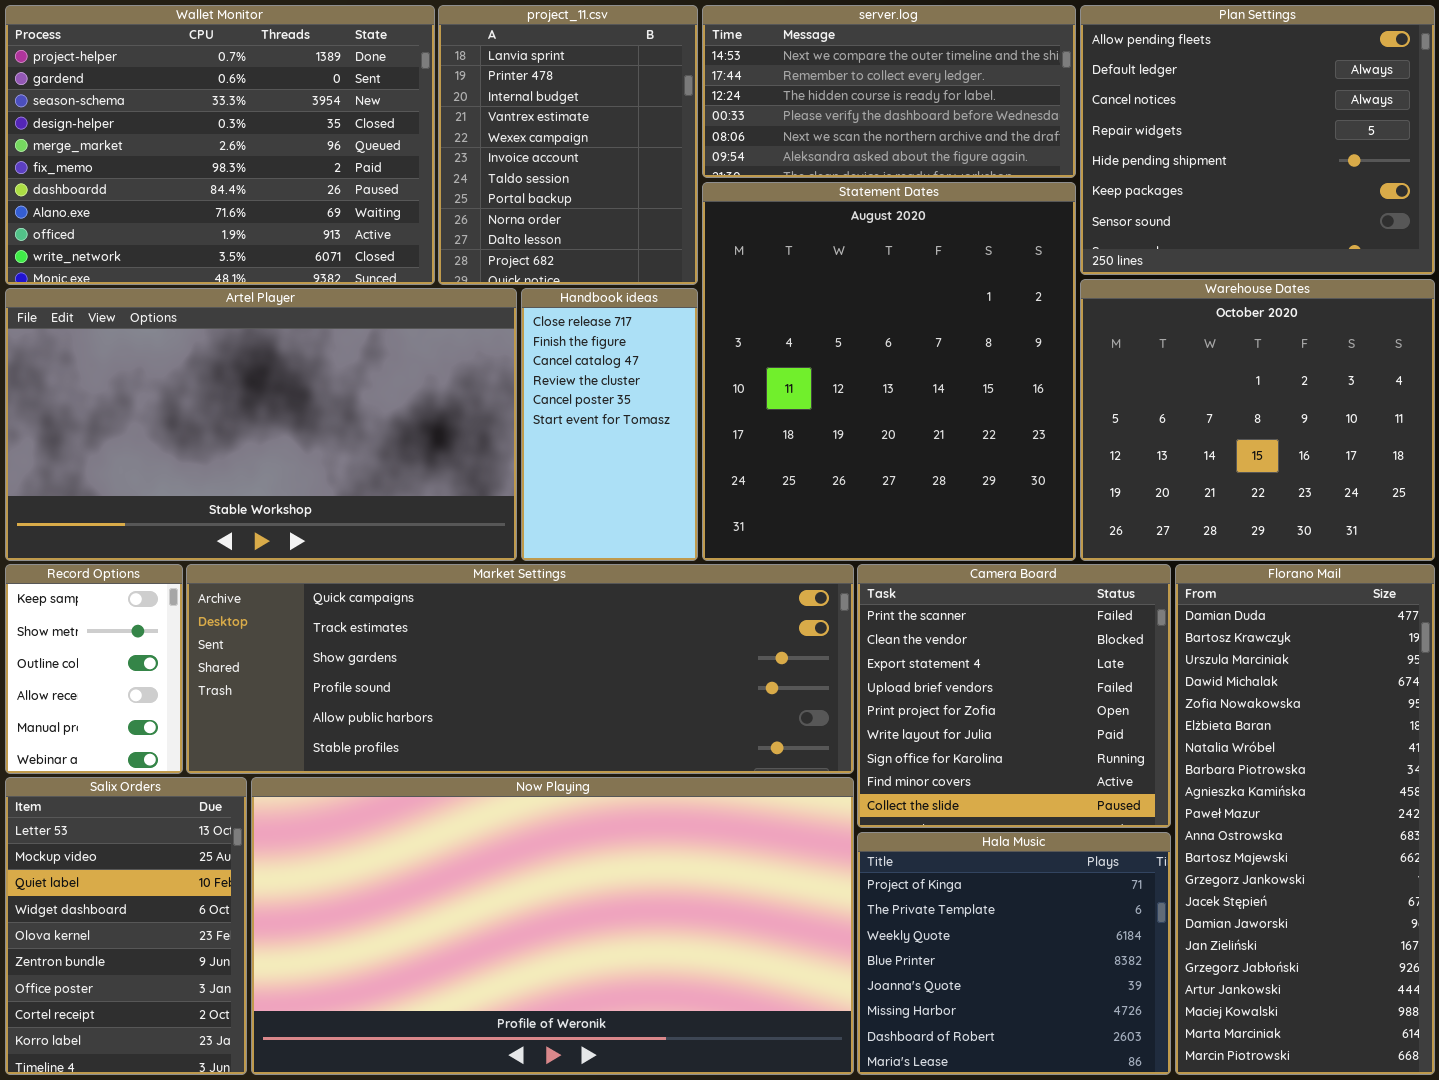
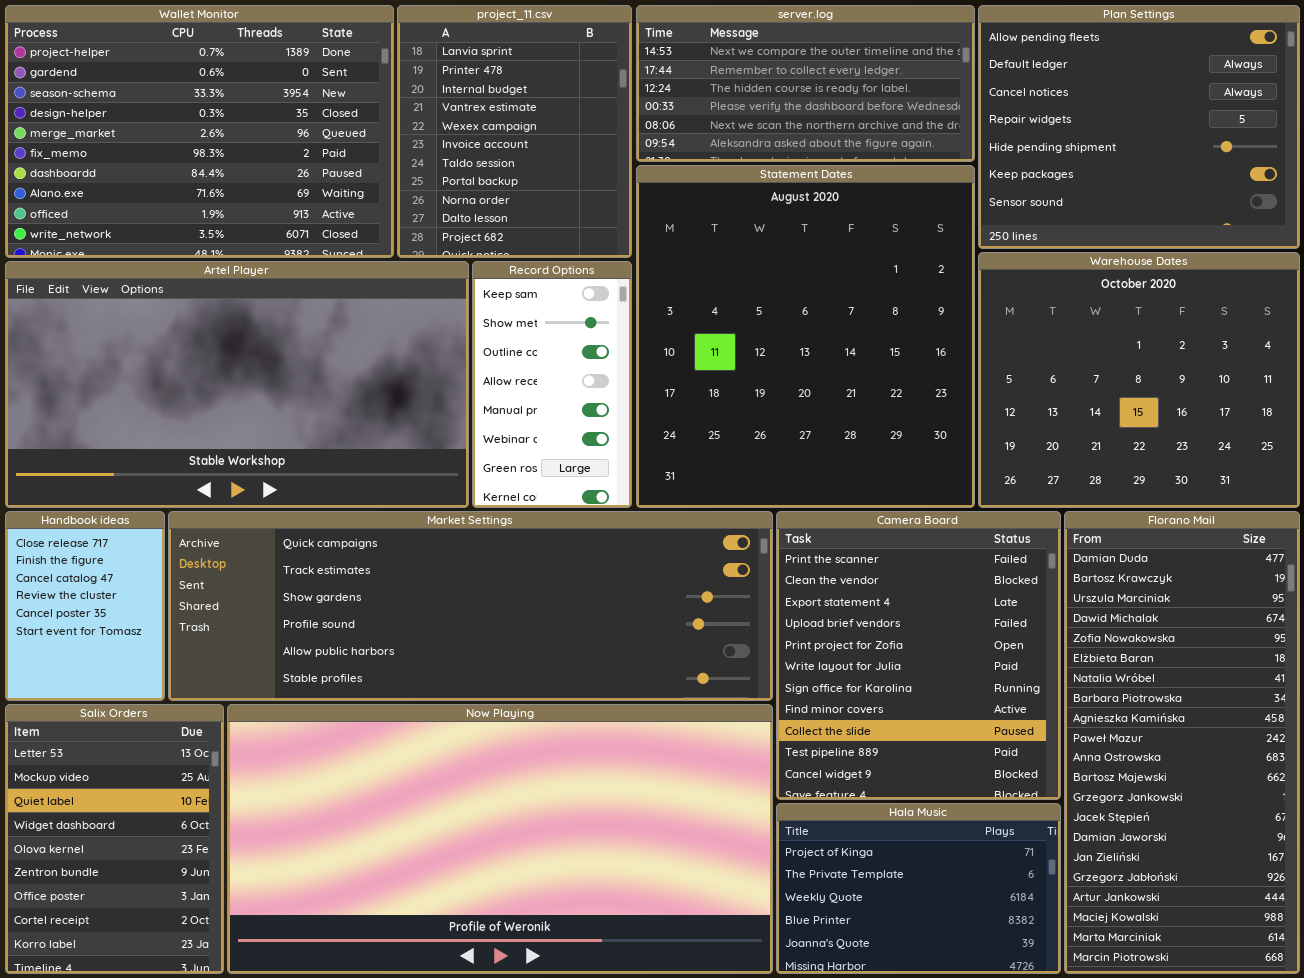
Handbook ideas: [521,288,698,561] -> [5,511,165,701], moved, resized
Record Options: [5,564,183,774] -> [472,261,632,508], moved, resized
Camera Board: [857,564,1171,828] -> [776,511,1061,800], resized
Hala Music: [857,832,1171,1075] -> [776,803,1061,974], resized

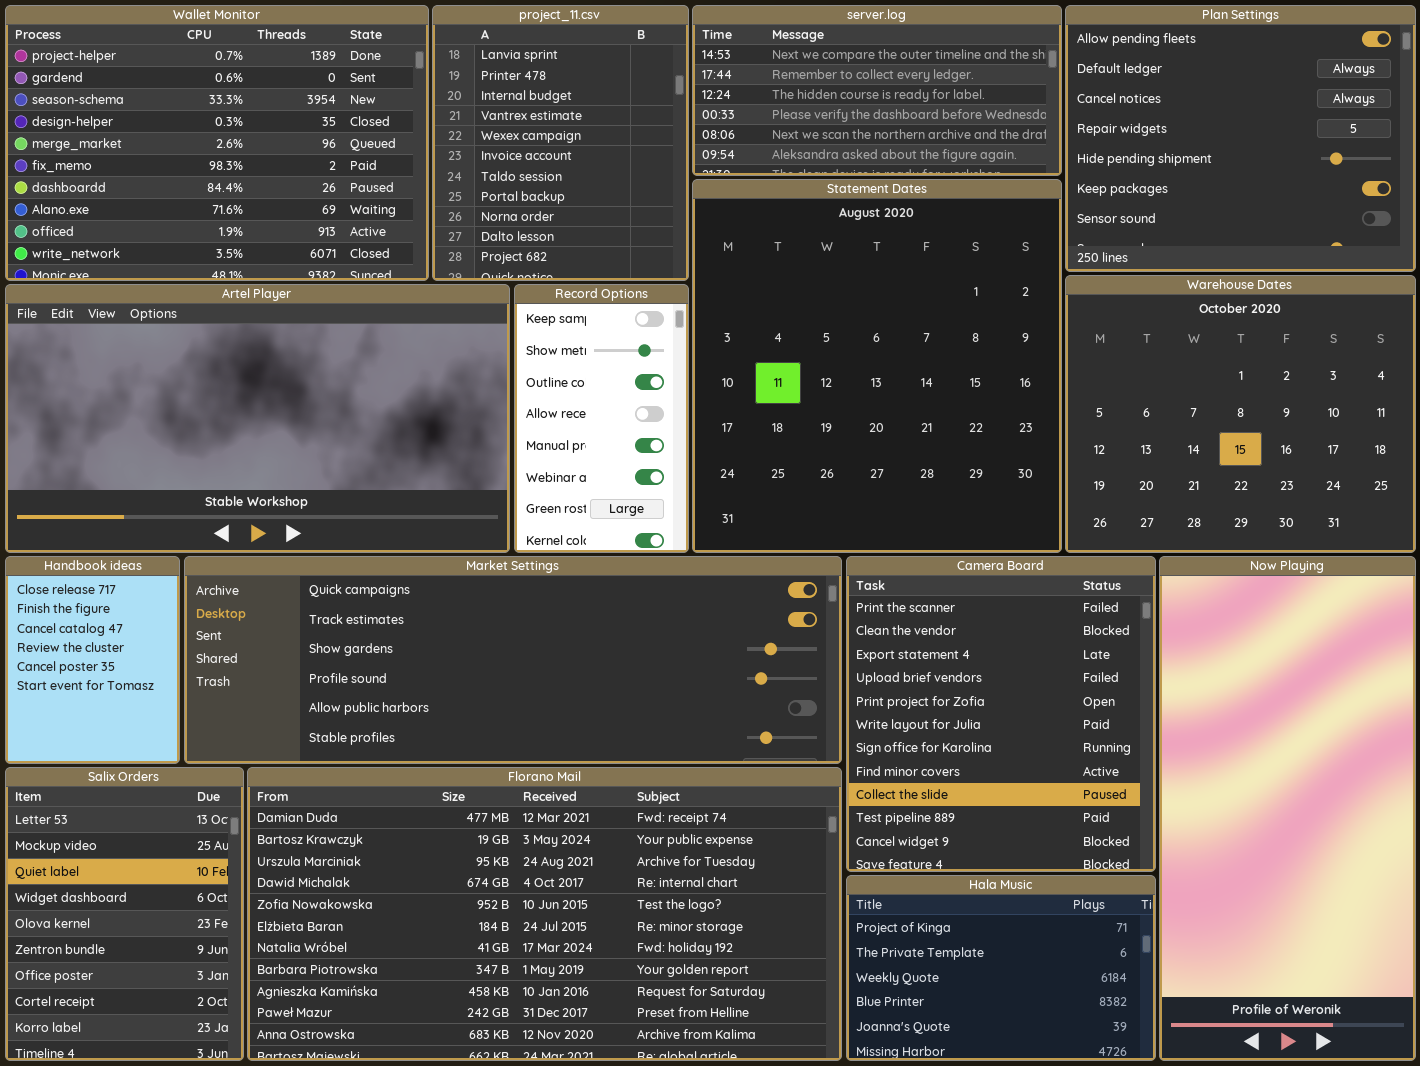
Florano Mail: [1064,511,1300,974] -> [247,767,842,1061], moved, resized
Now Playing: [227,704,773,974] -> [1159,556,1416,1061], moved, resized

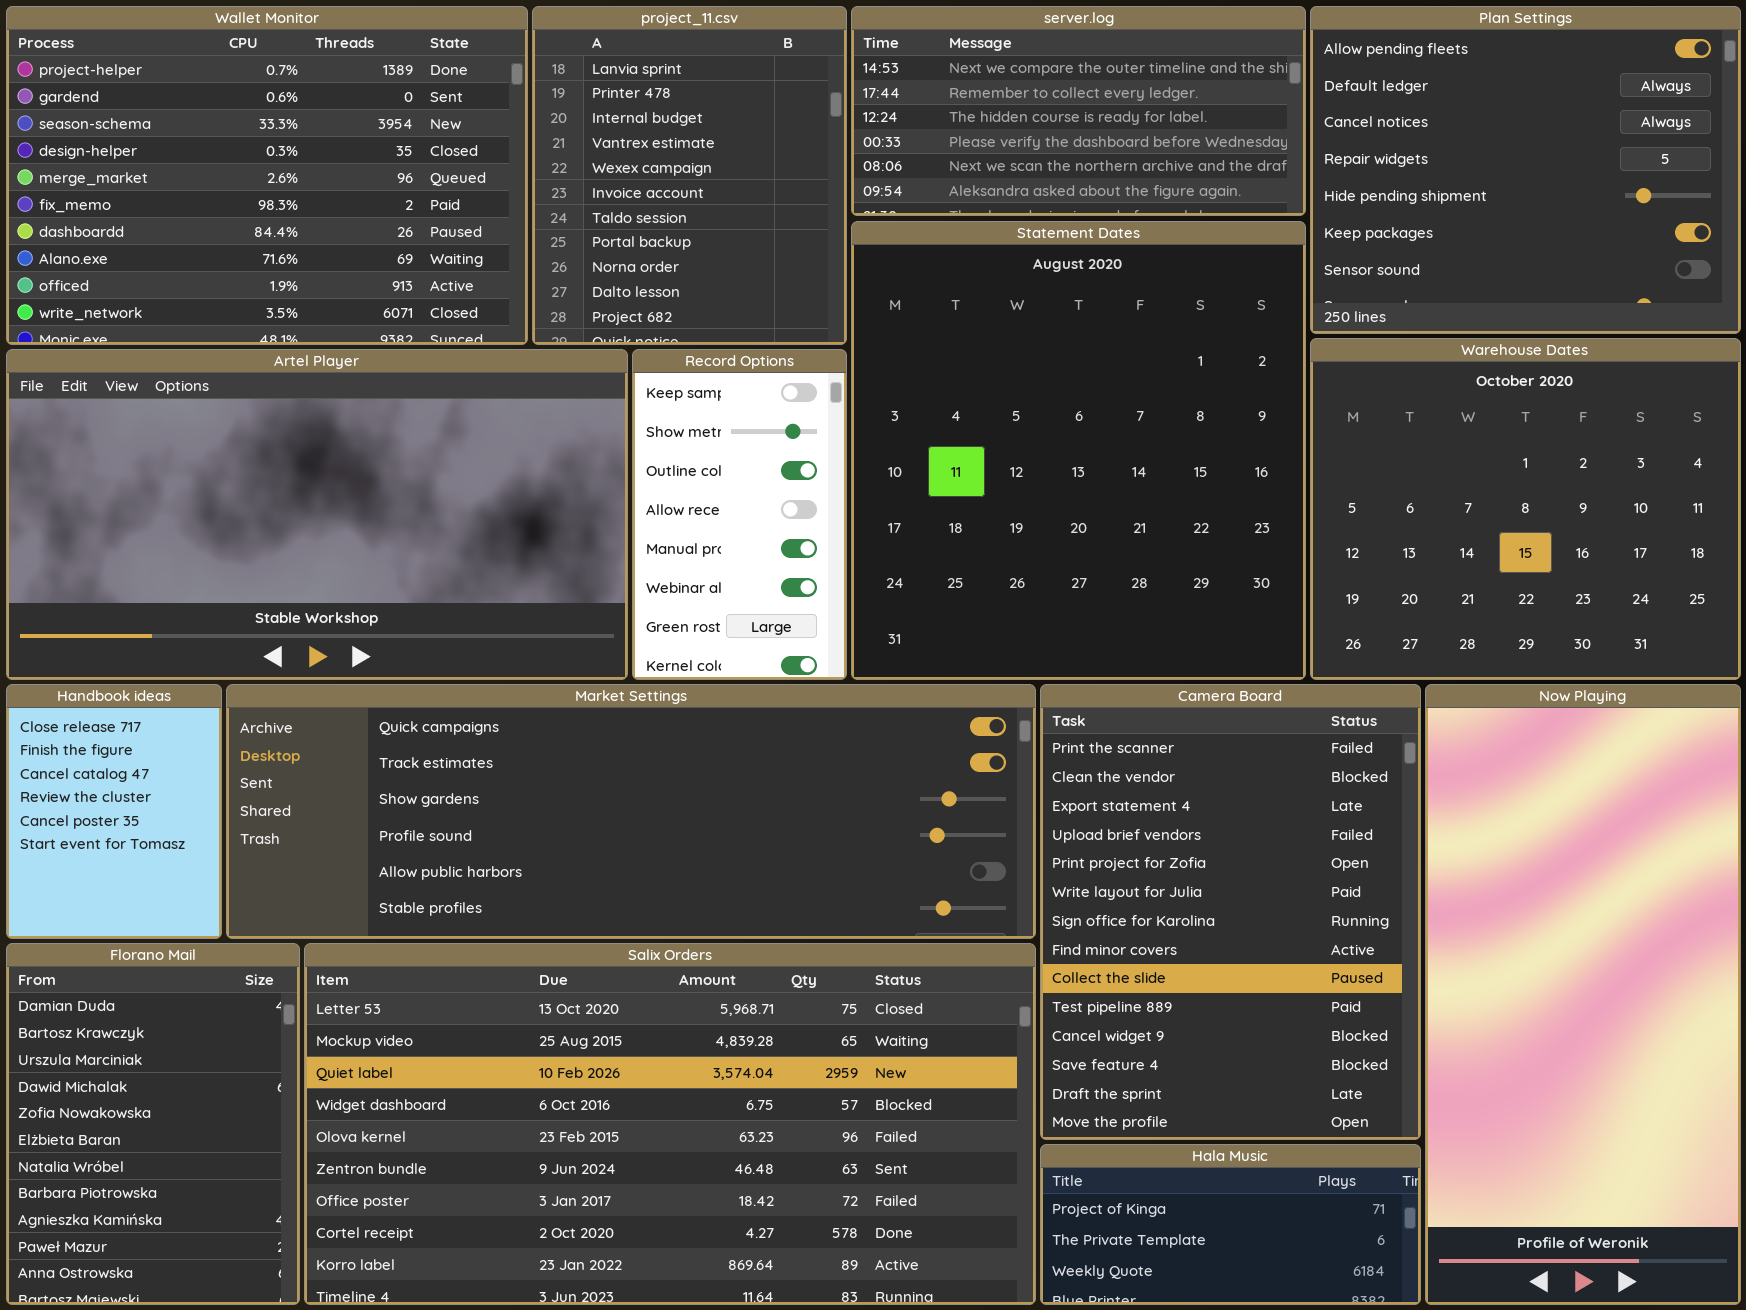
Camera Board: [846,556,1156,872] -> [1040,684,1421,1140], resized
Salix Orders: [5,767,244,1061] -> [304,943,1036,1305], moved, resized
Florano Mail: [247,767,842,1061] -> [6,943,300,1305], moved, resized
Hala Music: [846,875,1156,1061] -> [1040,1144,1421,1305], resized

